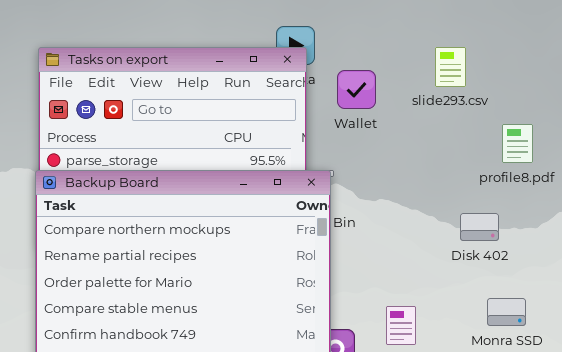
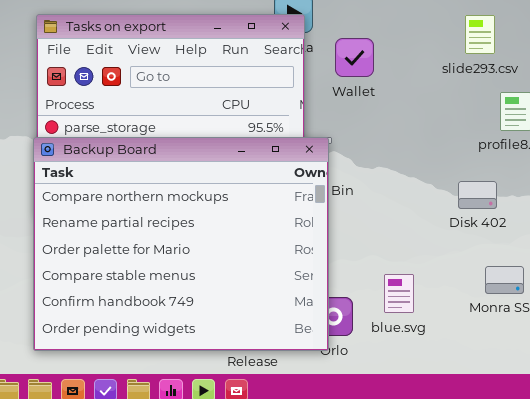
slide293.csv: [435,47,466,87] -> [465,15,495,54], moved

